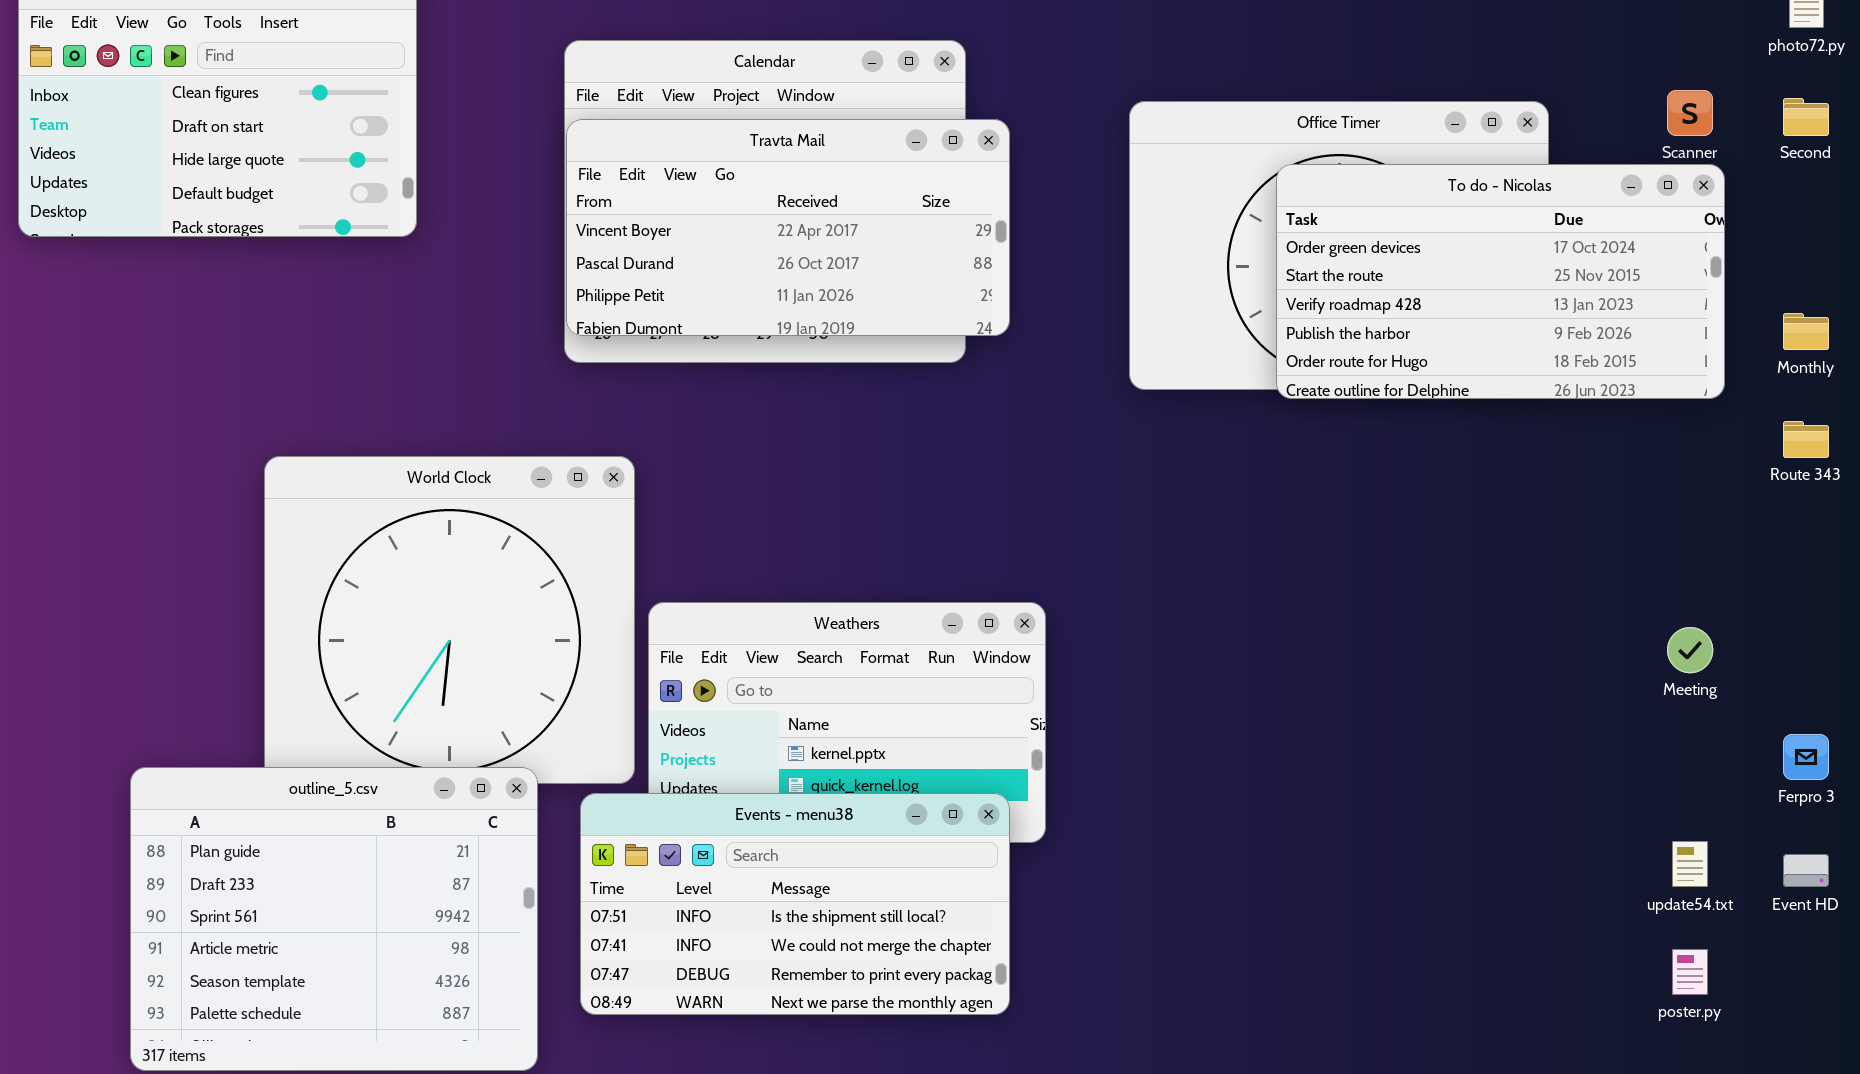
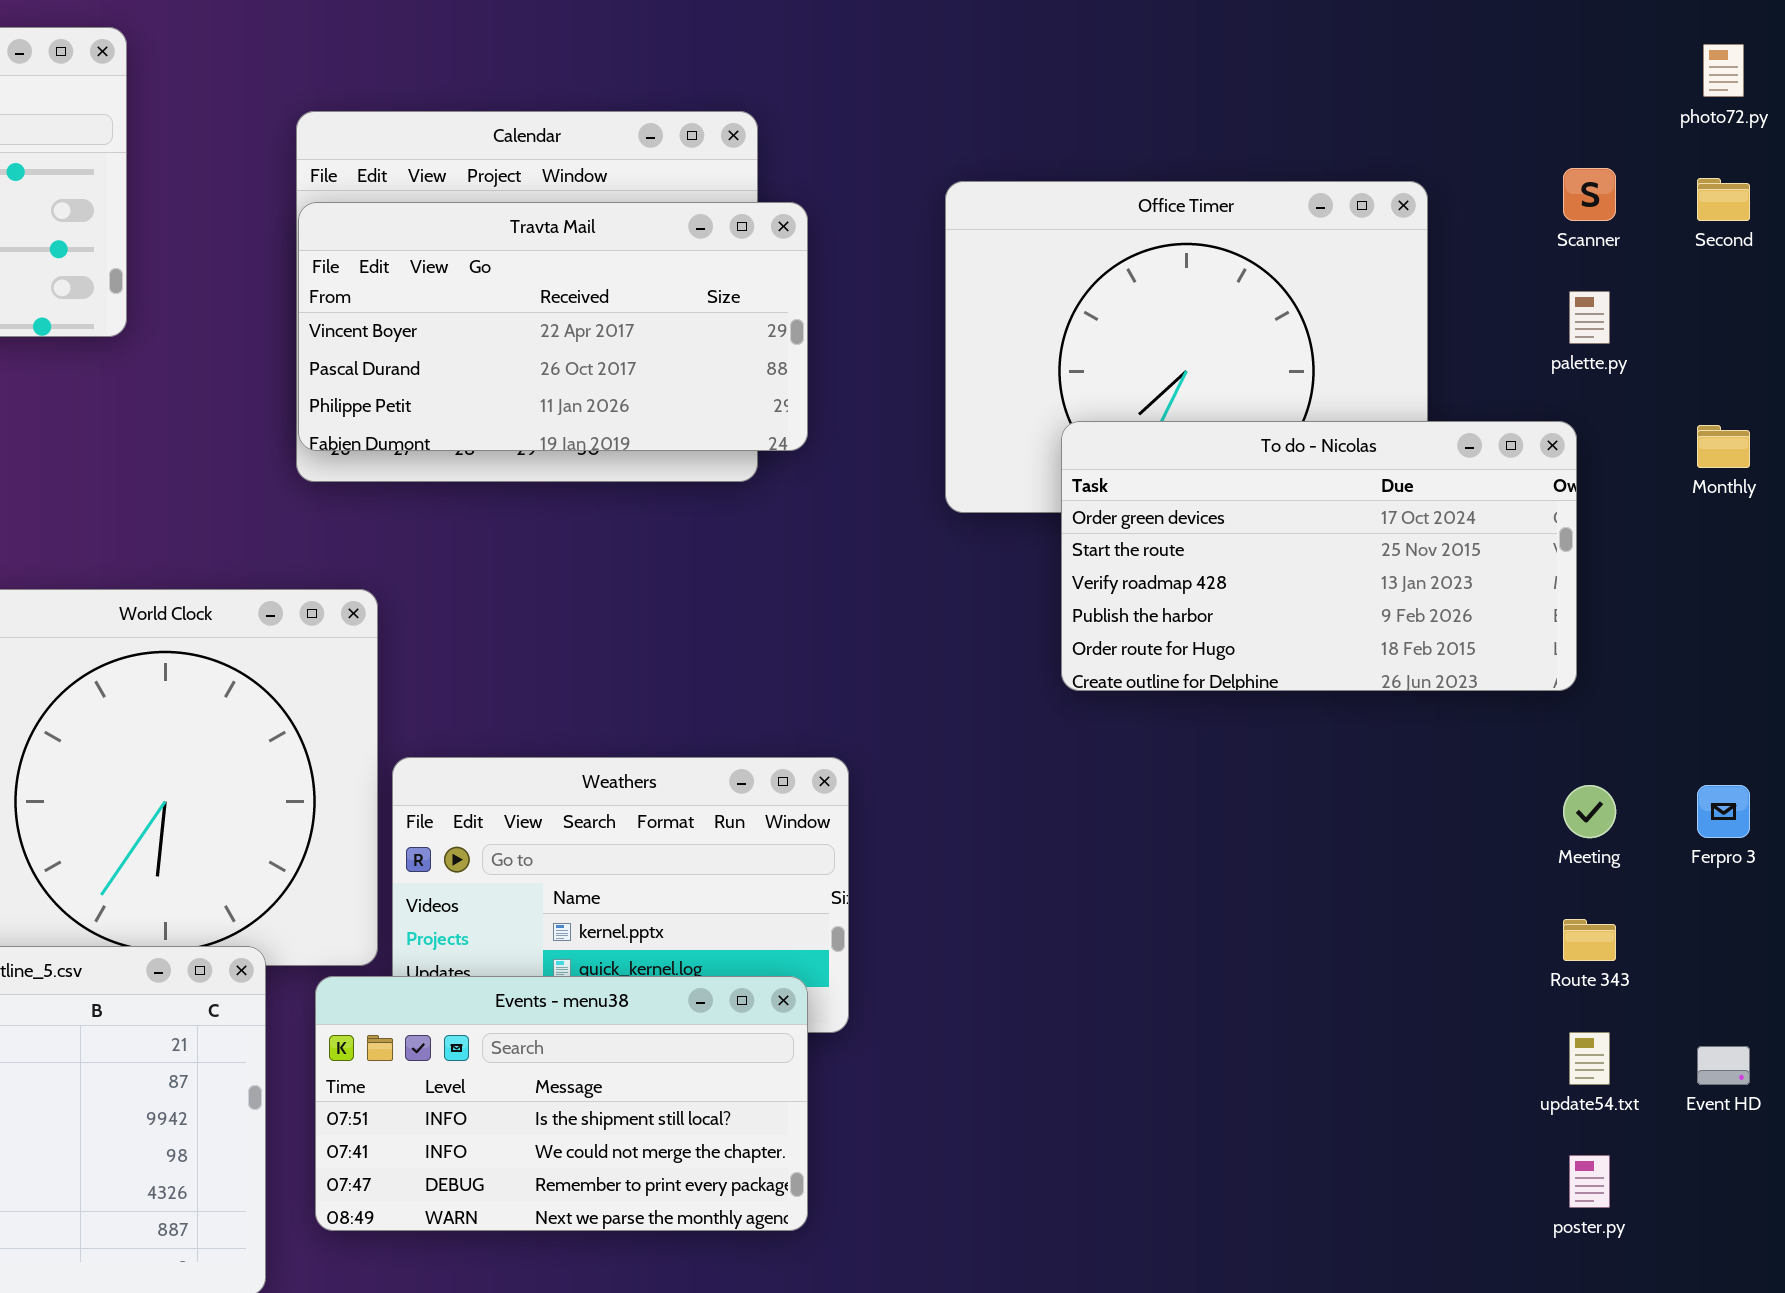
To do - Nicolas: [1276,164,1725,399] -> [1061,421,1577,691], moved
Route 343: [1783,421,1829,458] -> [1563,919,1616,961], moved
Ferpro 3: [1783,734,1829,780] -> [1697,785,1750,838], moved

